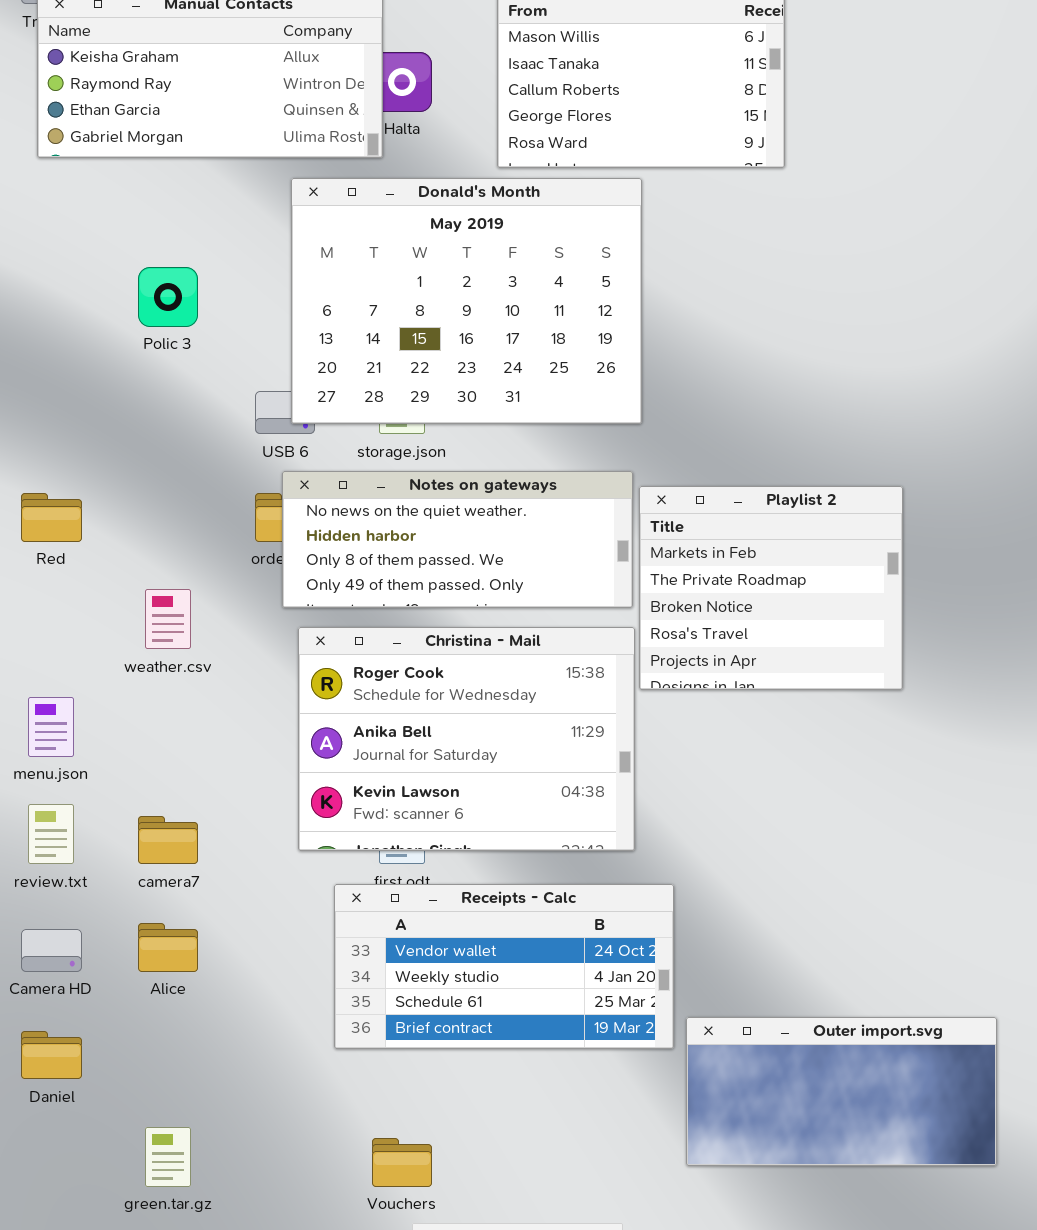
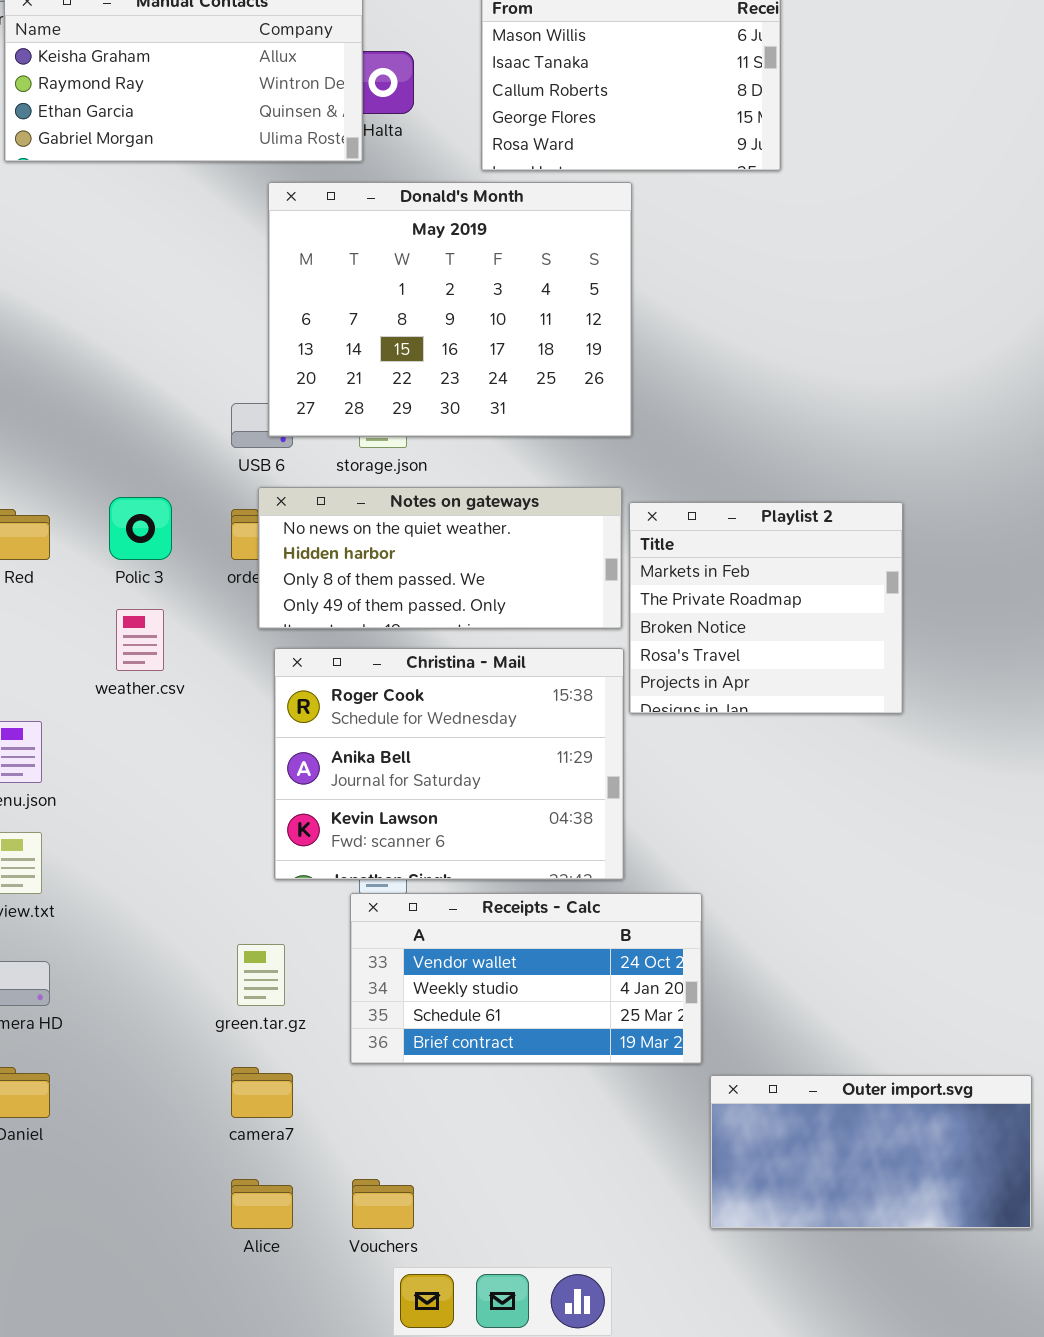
Polic 3: [138,267,198,327] -> [109,497,172,560], moved
camera7: [138,816,198,864] -> [231,1067,293,1118], moved
Receipts - Calc: [334,884,674,1049] -> [350,893,702,1064], moved
Alice: [138,923,198,972] -> [231,1179,293,1229], moved
Outer import.svg: [686,1017,997,1166] -> [710,1075,1032,1229], moved
green.tar.gz: [145,1127,191,1187] -> [237,944,285,1006], moved

